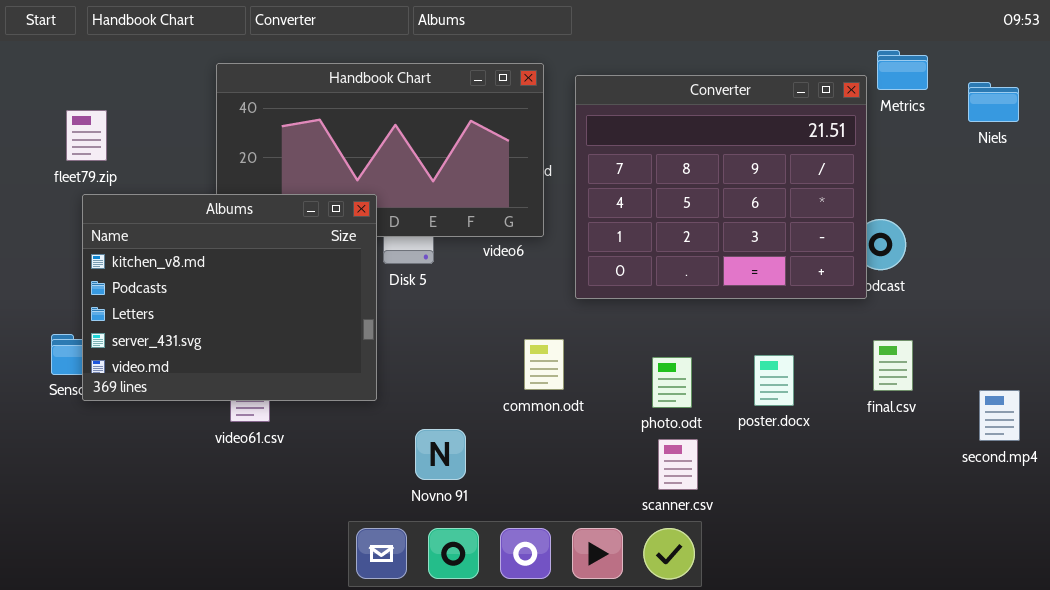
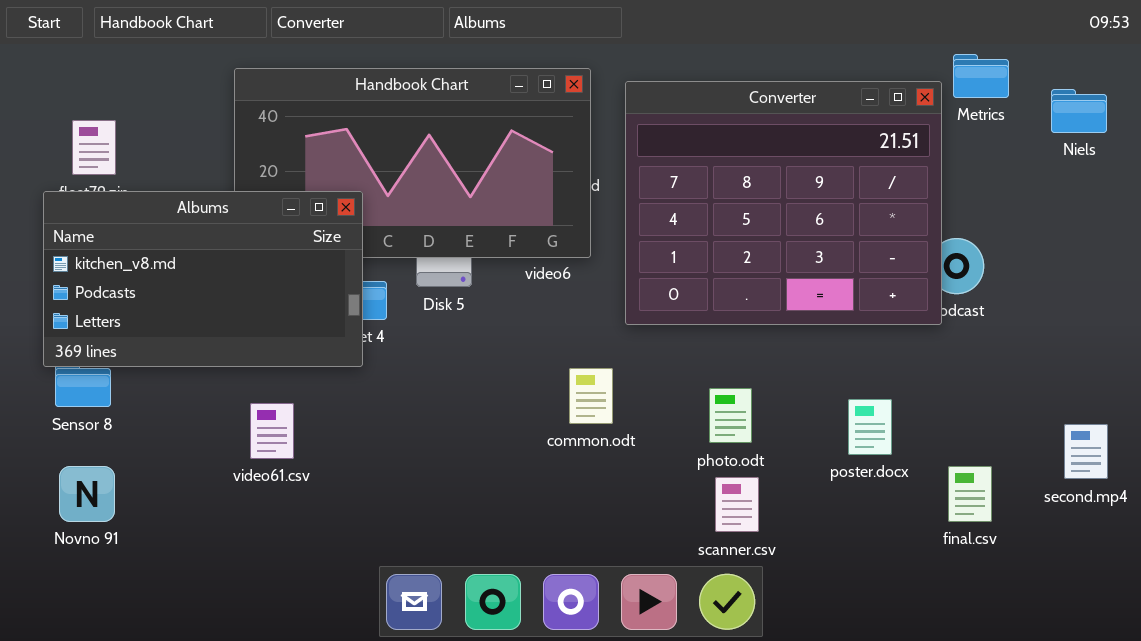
Albums: [82,194,377,401] -> [43,191,363,367], moved, resized
final.csv: [873,340,913,391] -> [948,466,992,522], moved
poster.docx: [754,355,794,406] -> [848,399,892,455], moved
Novno 91: [415,429,466,480] -> [59,466,115,522], moved

